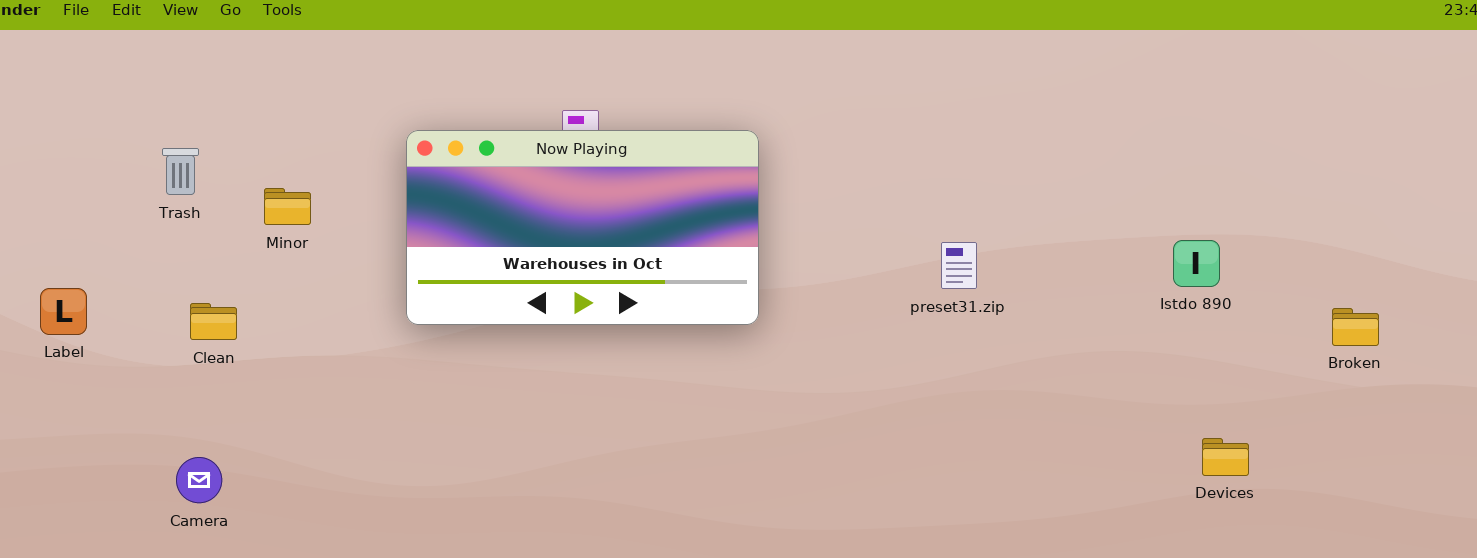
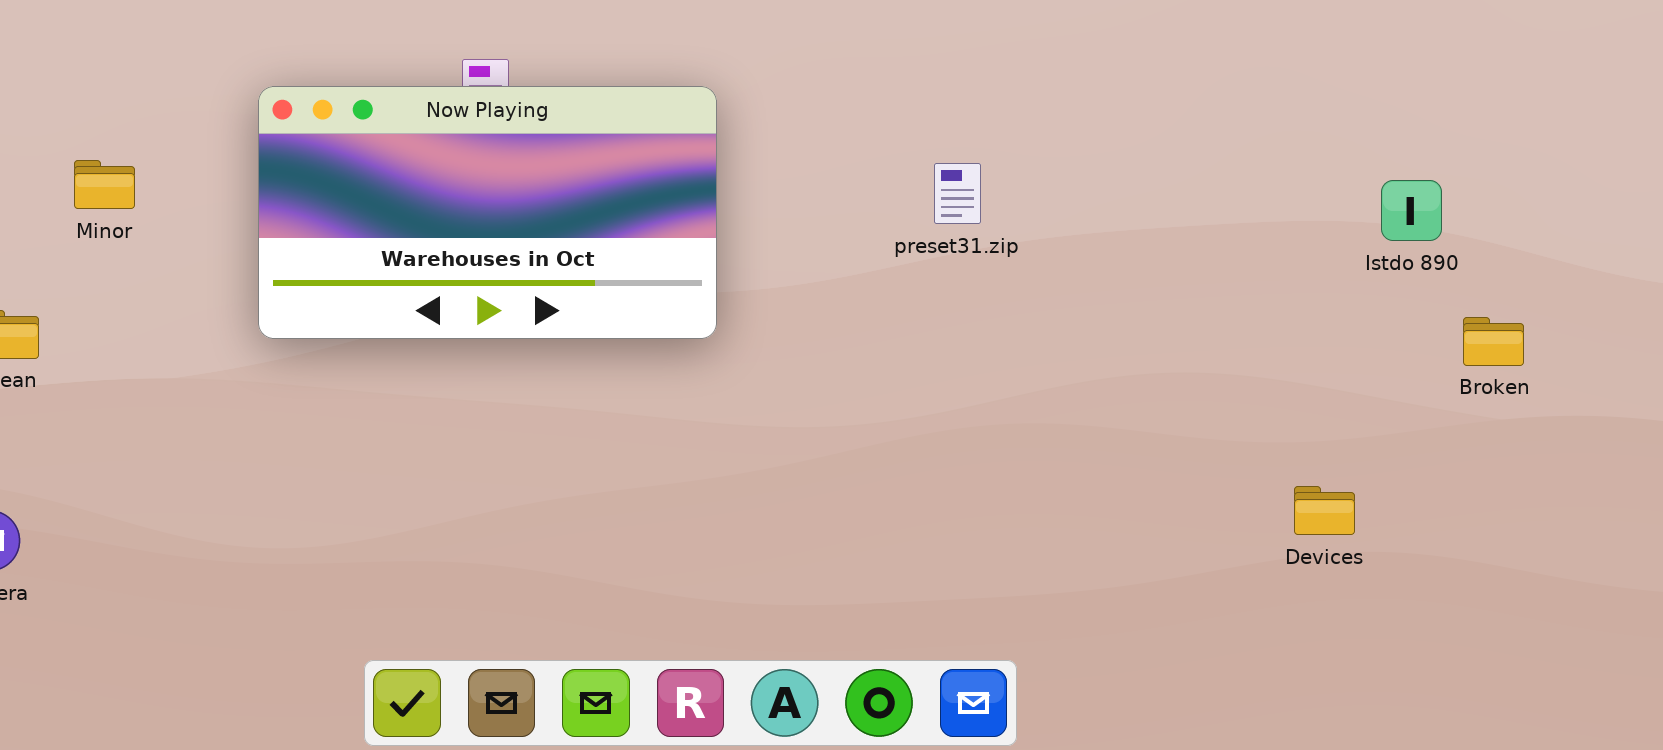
Istdo 890: [1173,240,1220,287] -> [1381,180,1442,241], moved
preset31.zip: [941,242,977,289] -> [934,163,981,224], moved

